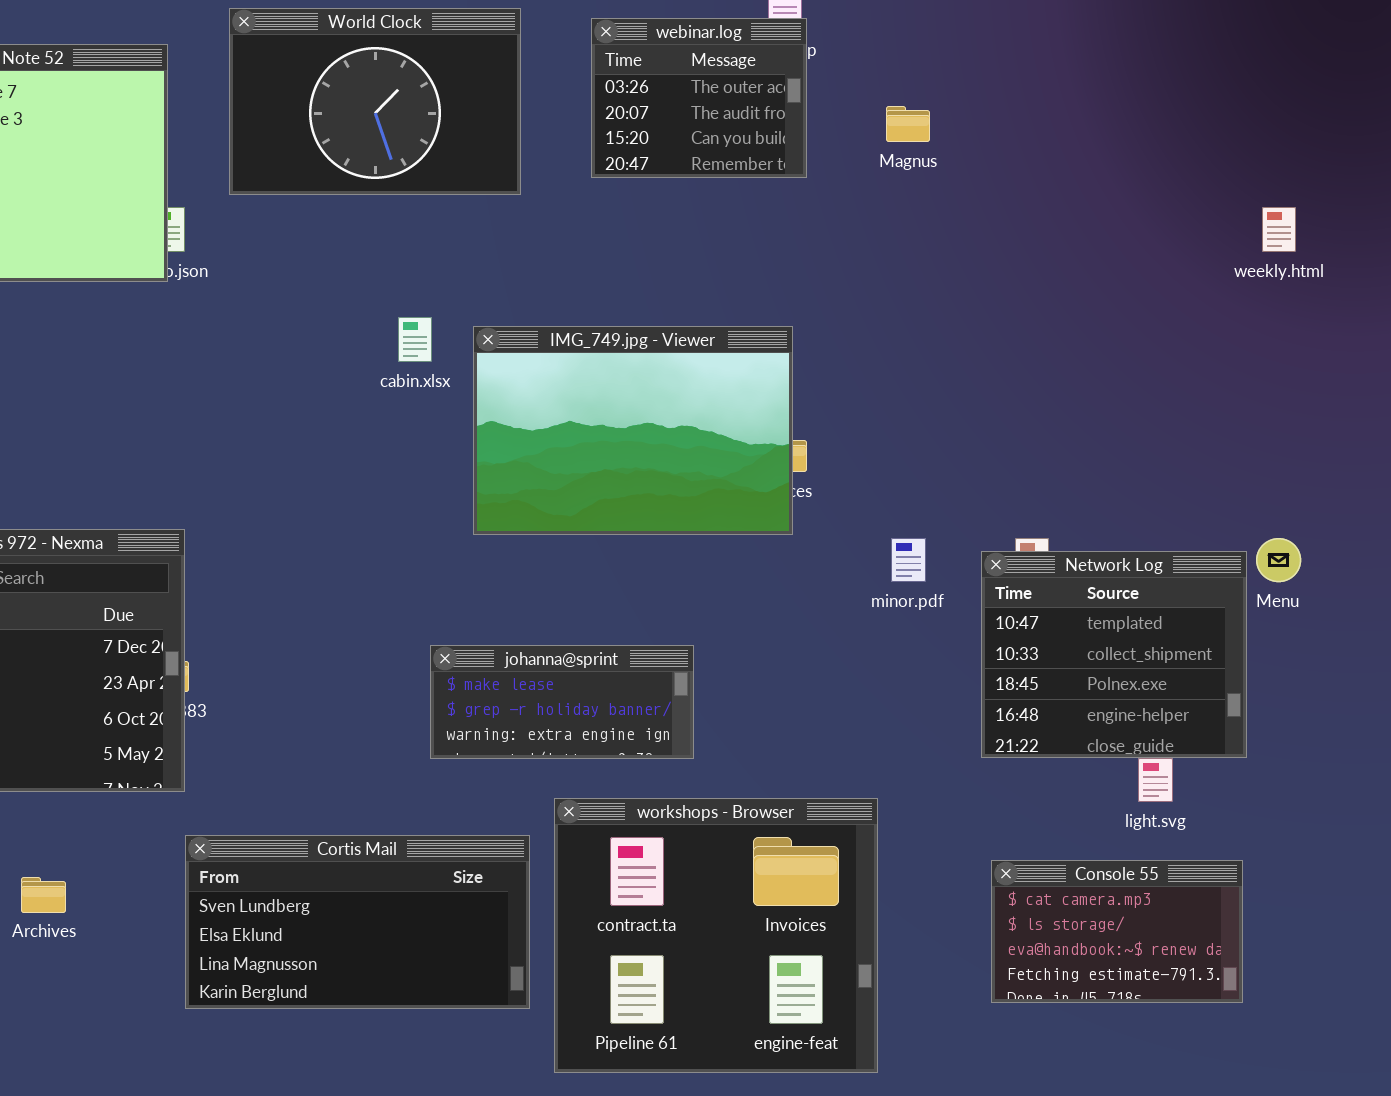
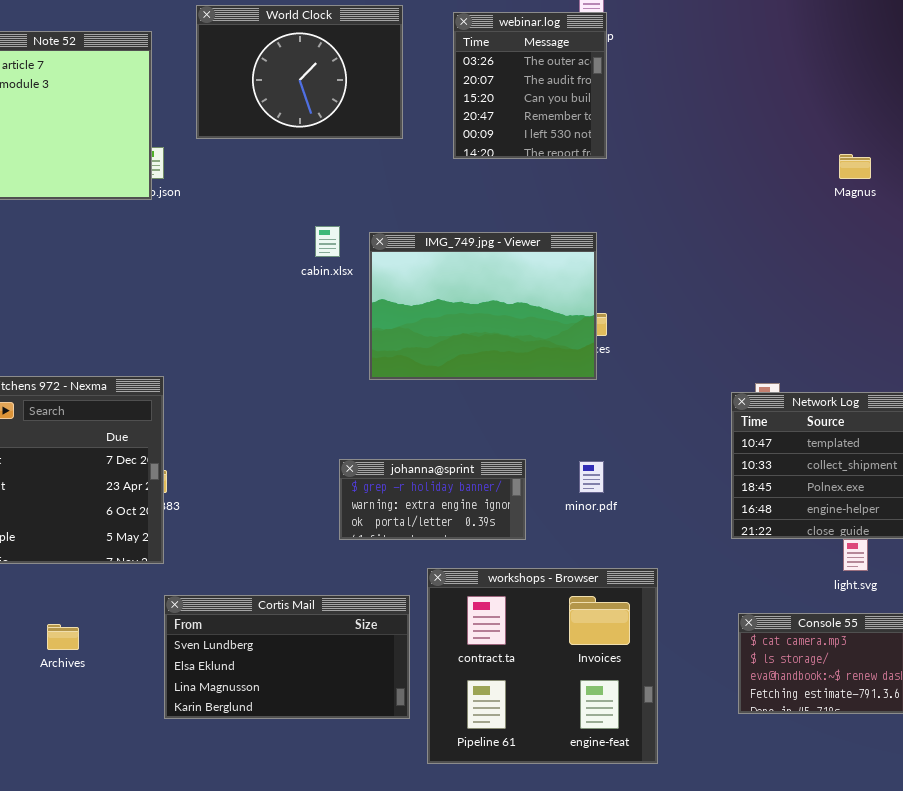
webinar.log: [591,18,807,178] -> [453,12,607,159], resized
Magnus: [886,106,930,142] -> [839,154,871,179], moved
minor.pdf: [891,538,926,582] -> [579,461,604,493], moved
johanna@sprint: [430,645,694,759] -> [339,459,526,540], scrolled down 1 row

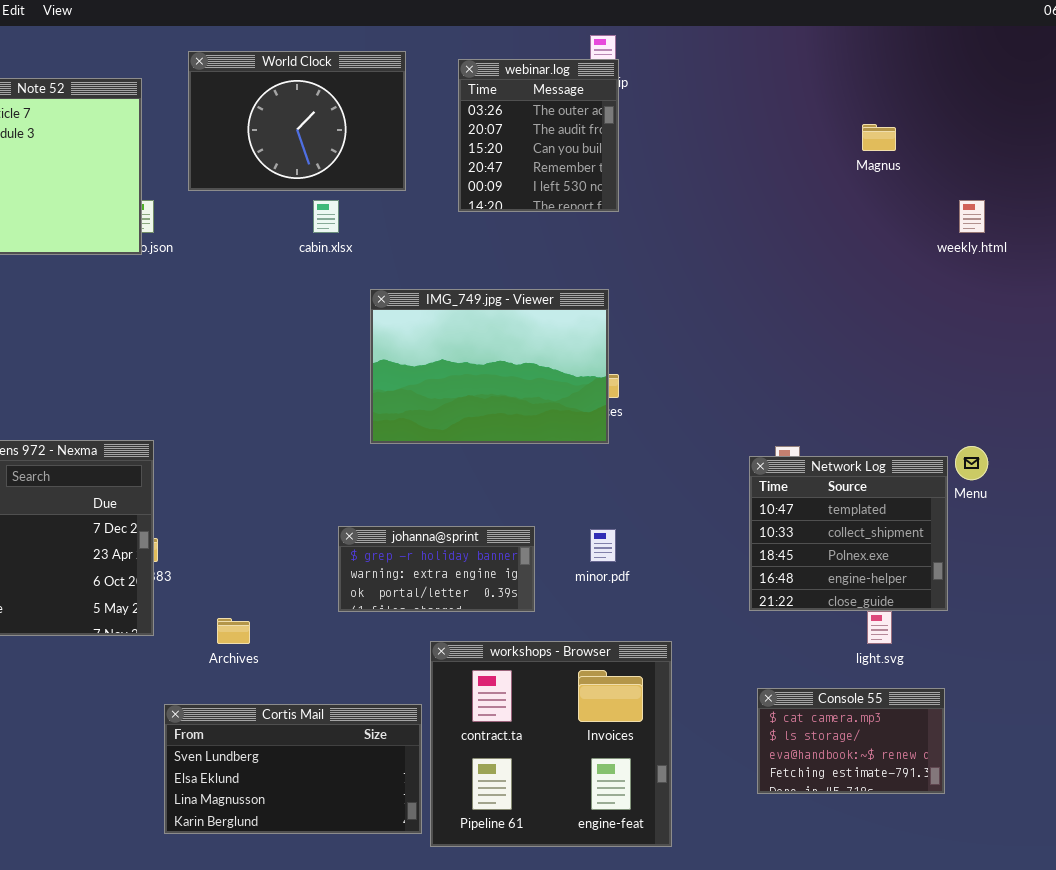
Magnus: [839,154,871,179] -> [862,124,896,151], moved
cabin.xlsx: [315,226,340,257] -> [313,200,339,233], moved
Cortis Mail: [164,595,410,719] -> [164,704,422,834], moved
Archives: [47,624,79,650] -> [217,618,250,644], moved

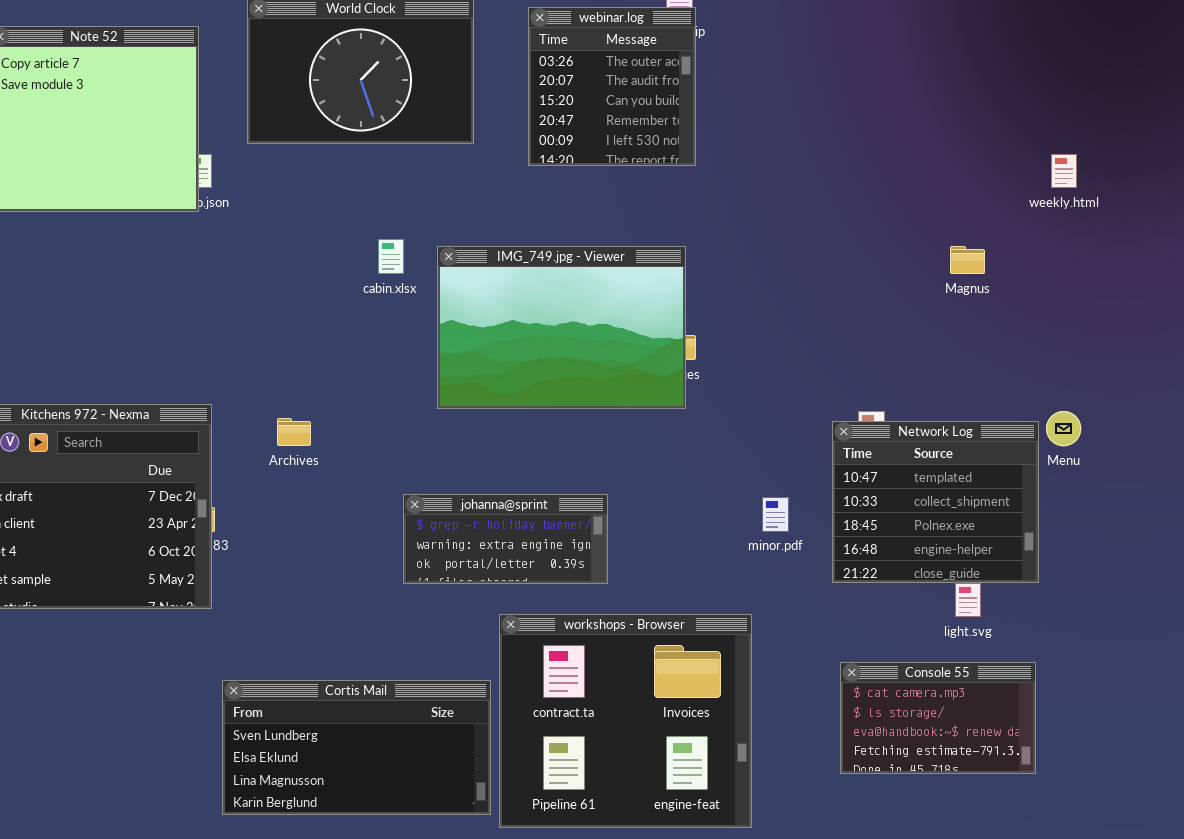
Magnus: [862,124,896,151] -> [950,246,985,274], moved
cabin.xlsx: [313,200,339,233] -> [378,239,404,274], moved
minor.pdf: [590,529,616,562] -> [762,497,789,532], moved
Archives: [217,618,250,644] -> [277,418,311,446], moved

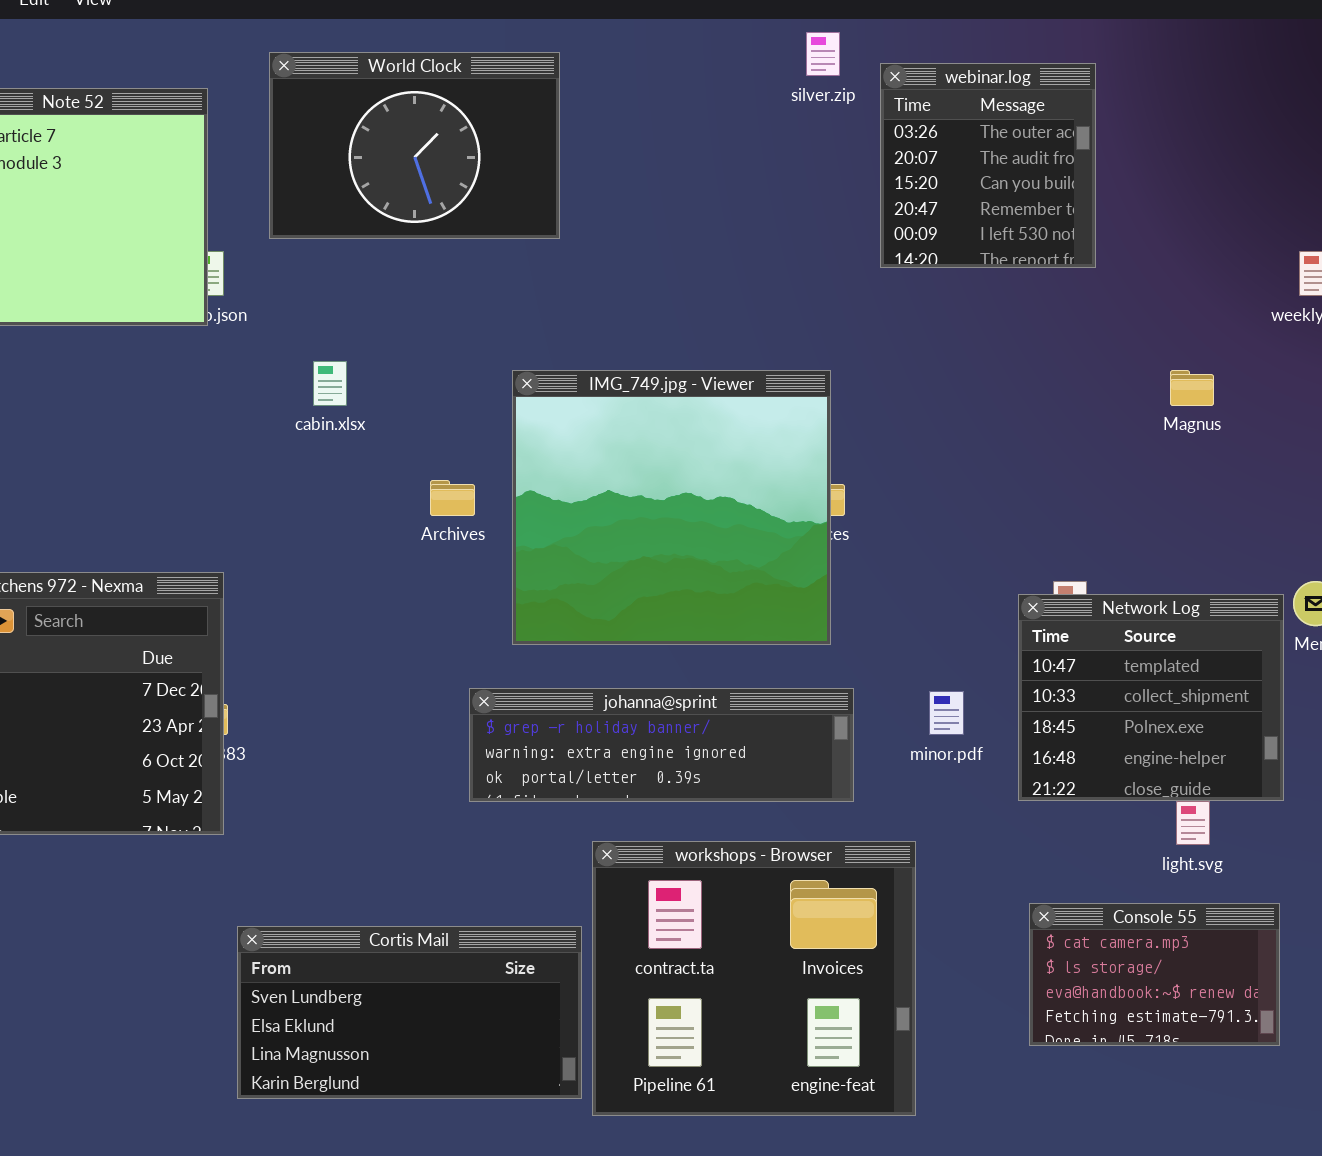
webinar.log: [528,7,696,166] -> [880,63,1096,268], moved
cabin.xlsx: [378,239,404,274] -> [313,361,347,406], moved
IMG_749.jpg - Viewer: [437,246,686,409] -> [512,370,831,645], resized
Archives: [277,418,311,446] -> [430,480,475,516], moved
johanna@sprint: [403,494,608,584] -> [469,688,854,802], resized

